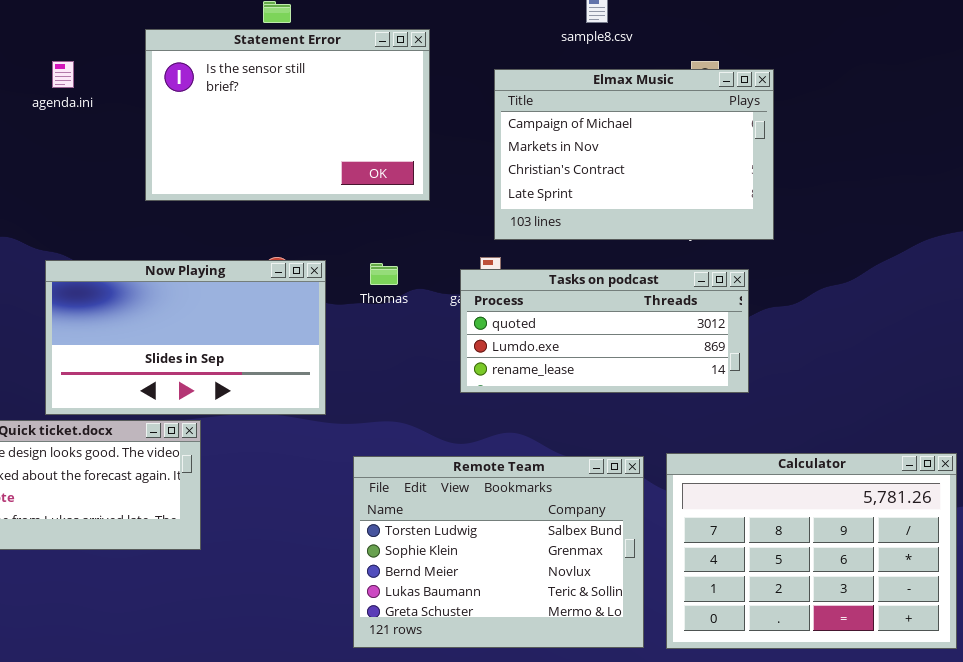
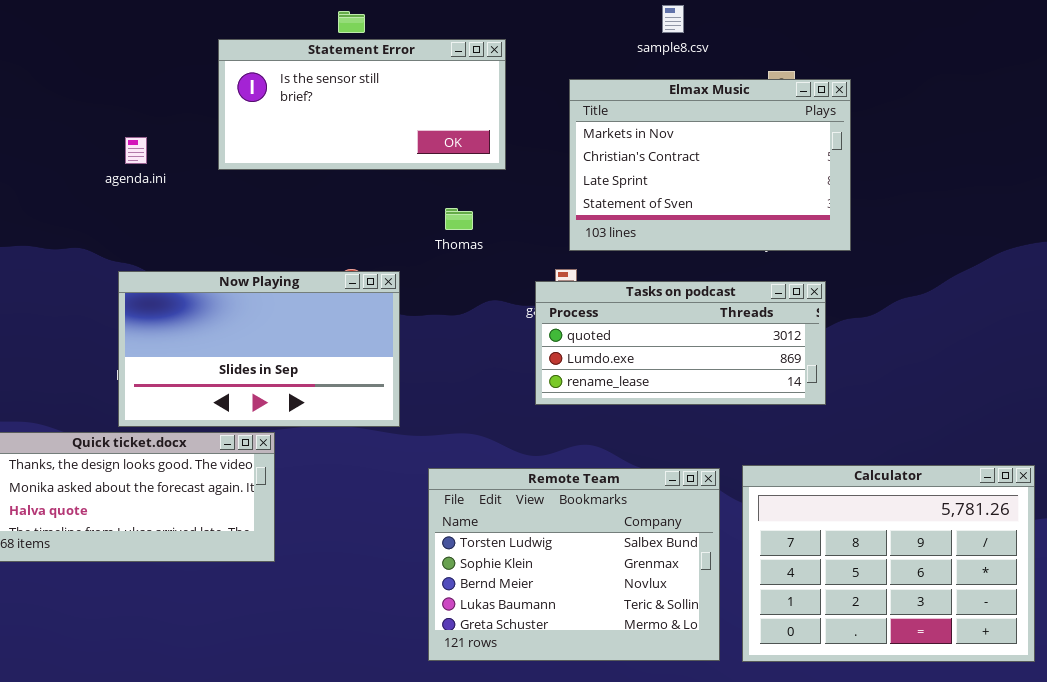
Statement Error: [145,29,430,201] -> [218,39,506,170], resized
agenda.ini: [52,61,74,88] -> [125,137,147,164], moved
Elmax Music: [494,69,774,240] -> [569,79,851,251], scrolled down 1 row
Thomas: [370,263,398,285] -> [445,208,473,230], moved

